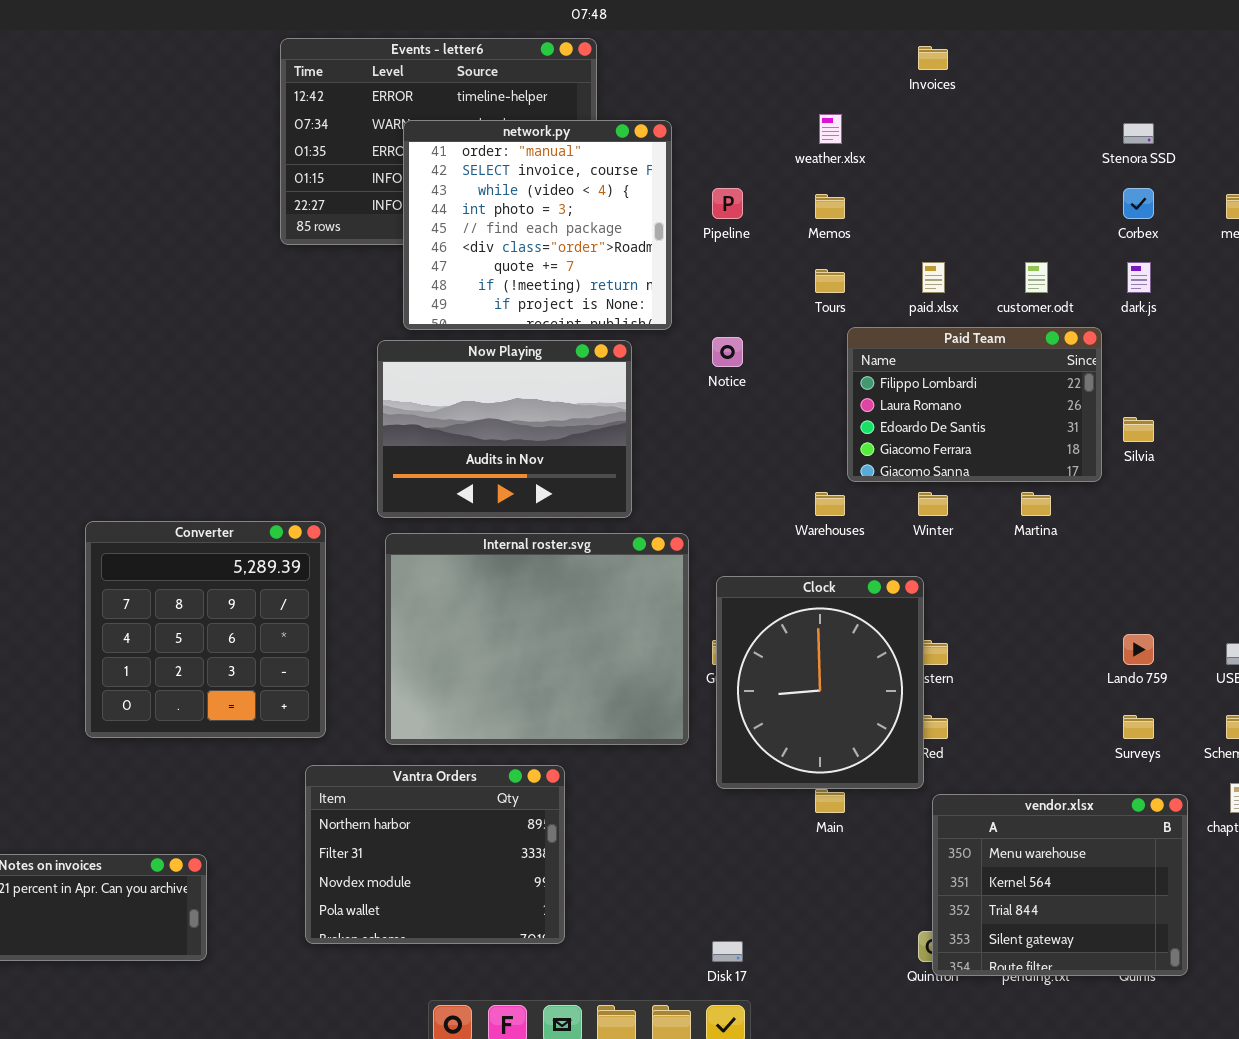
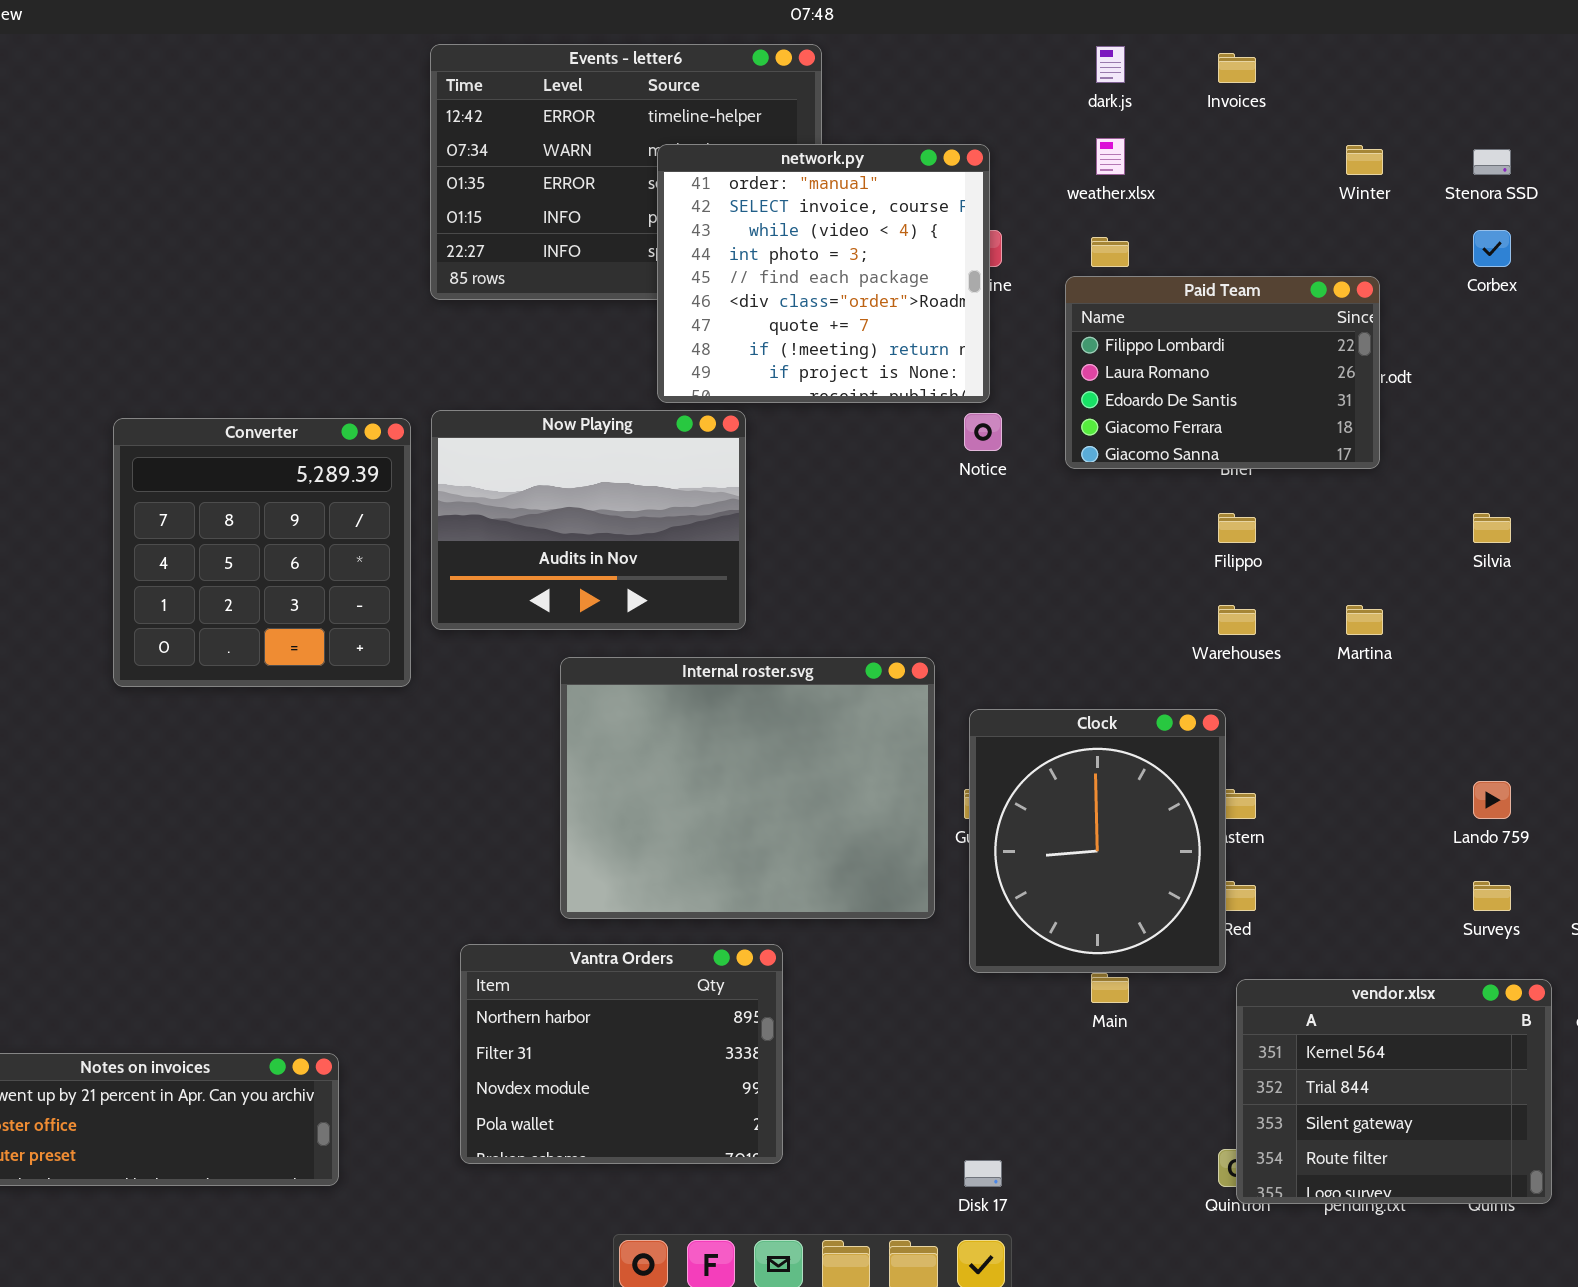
network.py: [403,120,672,330] -> [657,144,990,403], moved
dark.js: [1127,262,1151,293] -> [1096,46,1125,83], moved
Paid Team: [847,327,1102,482] -> [1065,276,1380,469], moved
Now Playing: [377,340,632,518] -> [431,410,746,630], moved
Warehouses: [815,492,845,516] -> [1218,605,1256,635], moved
Winter: [918,492,948,516] -> [1346,145,1383,175], moved
Converter: [85,521,326,738] -> [113,418,411,687], moved
vendor.xlsx: [932,794,1188,976] -> [1236,979,1552,1204], scrolled down 1 row

